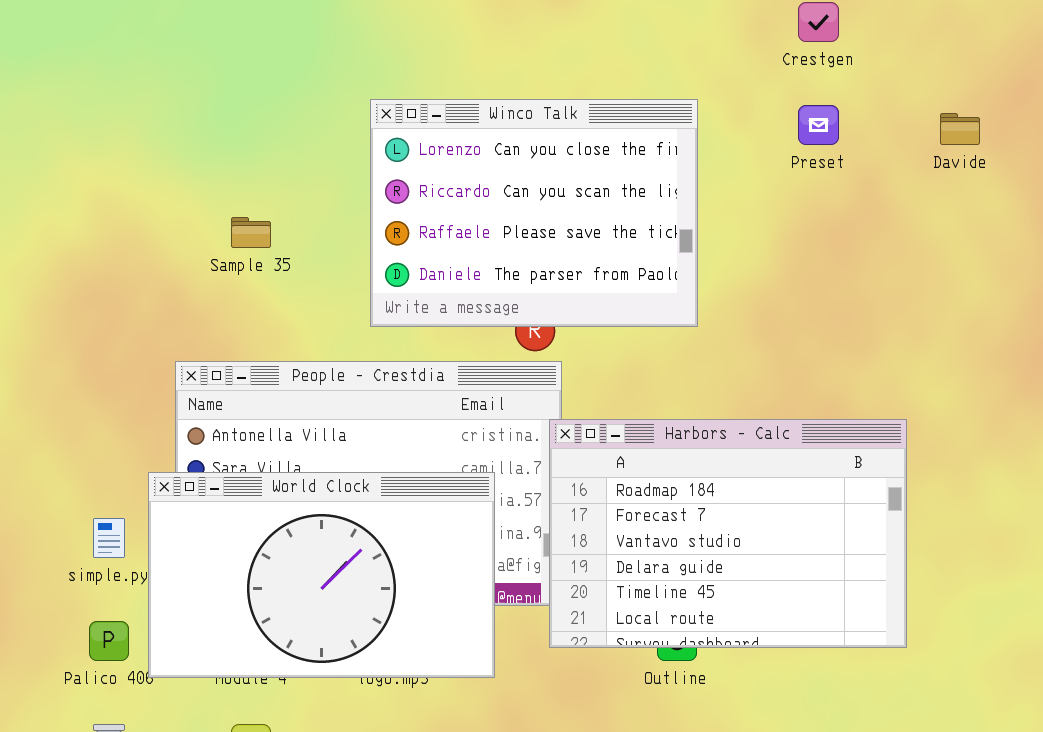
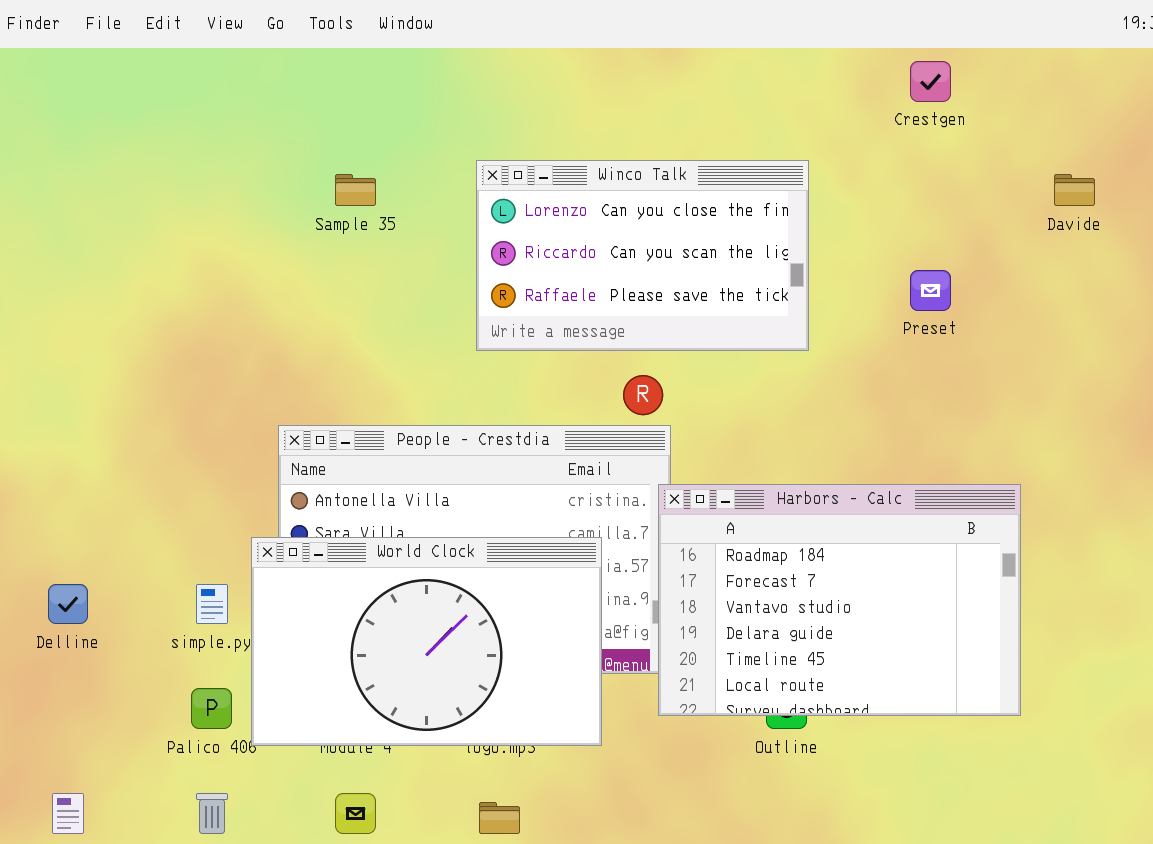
Winco Talk: [370,99,698,327] -> [476,160,809,351], resized
Preset: [798,105,839,145] -> [910,270,951,311], moved
Sample 35: [231,217,271,248] -> [335,174,376,206], moved

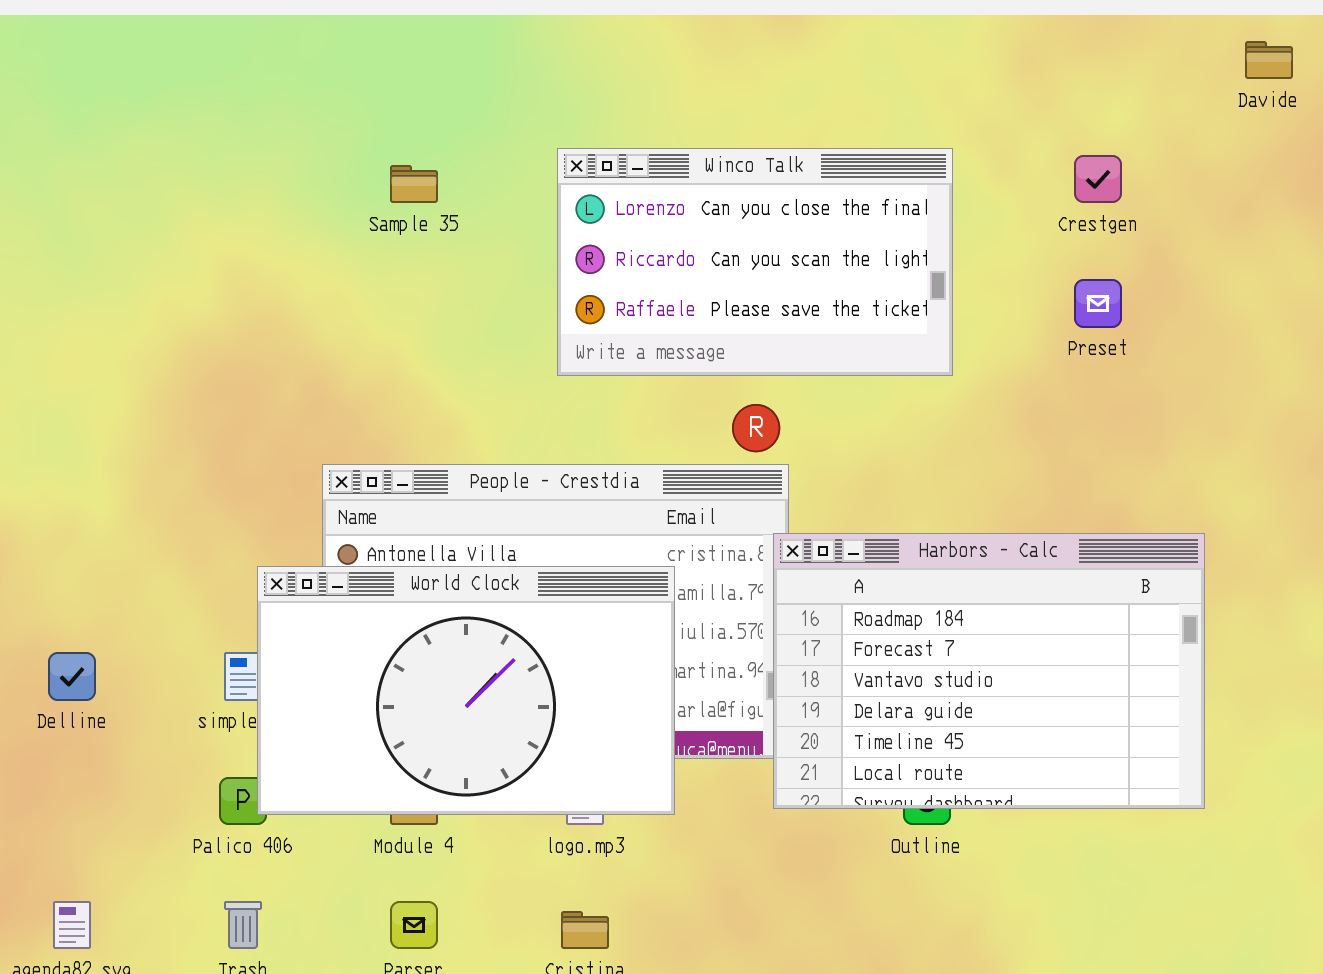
Crestgen: [910,61,951,102] -> [1074,155,1122,203], moved
Davide: [1054,174,1095,206] -> [1245,41,1293,79], moved
World Clock: [251,537,602,746] -> [257,566,675,815], moved

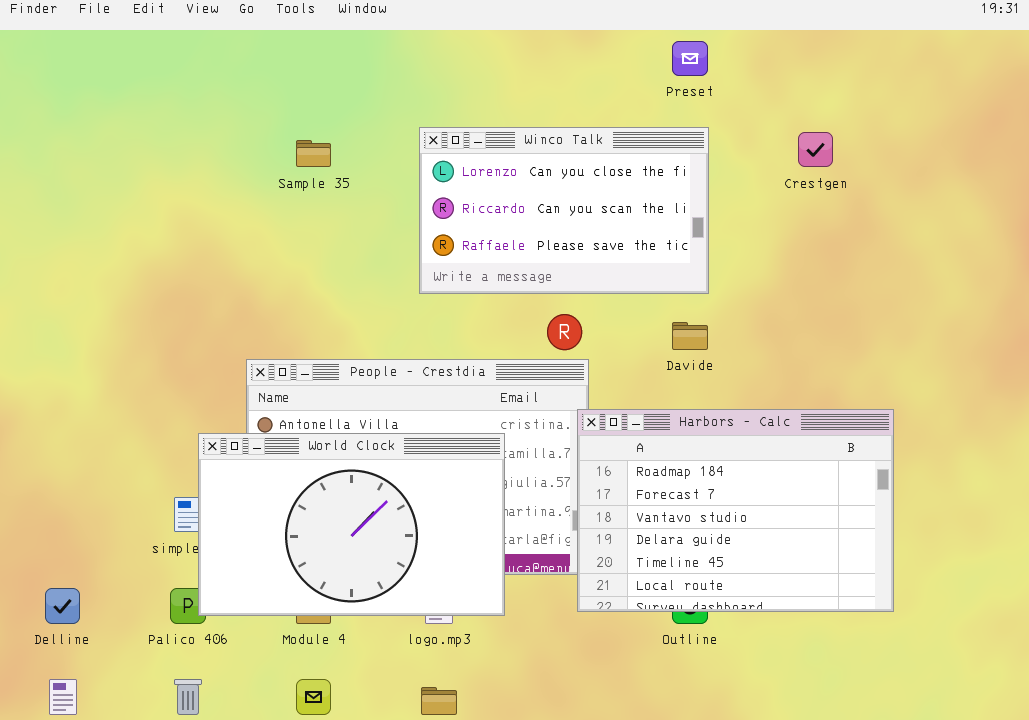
Davide: [1245,41,1293,79] -> [672,322,708,350], moved
Preset: [1074,279,1122,328] -> [672,41,708,76], moved
Delline: [48,652,96,701] -> [45,588,80,624], moved

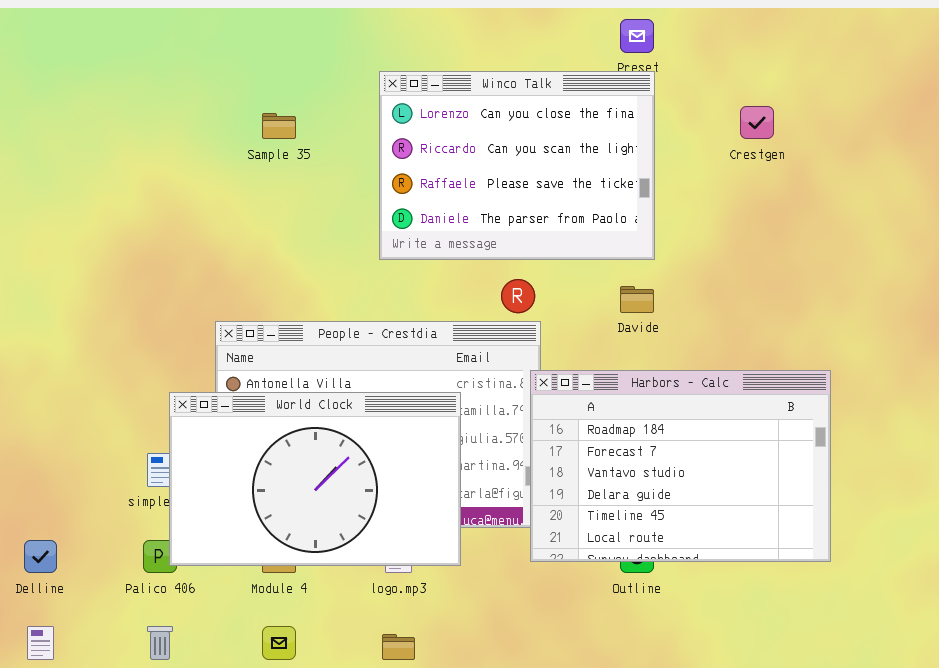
Winco Talk: [419,127,709,294] -> [379,71,655,260], resized

